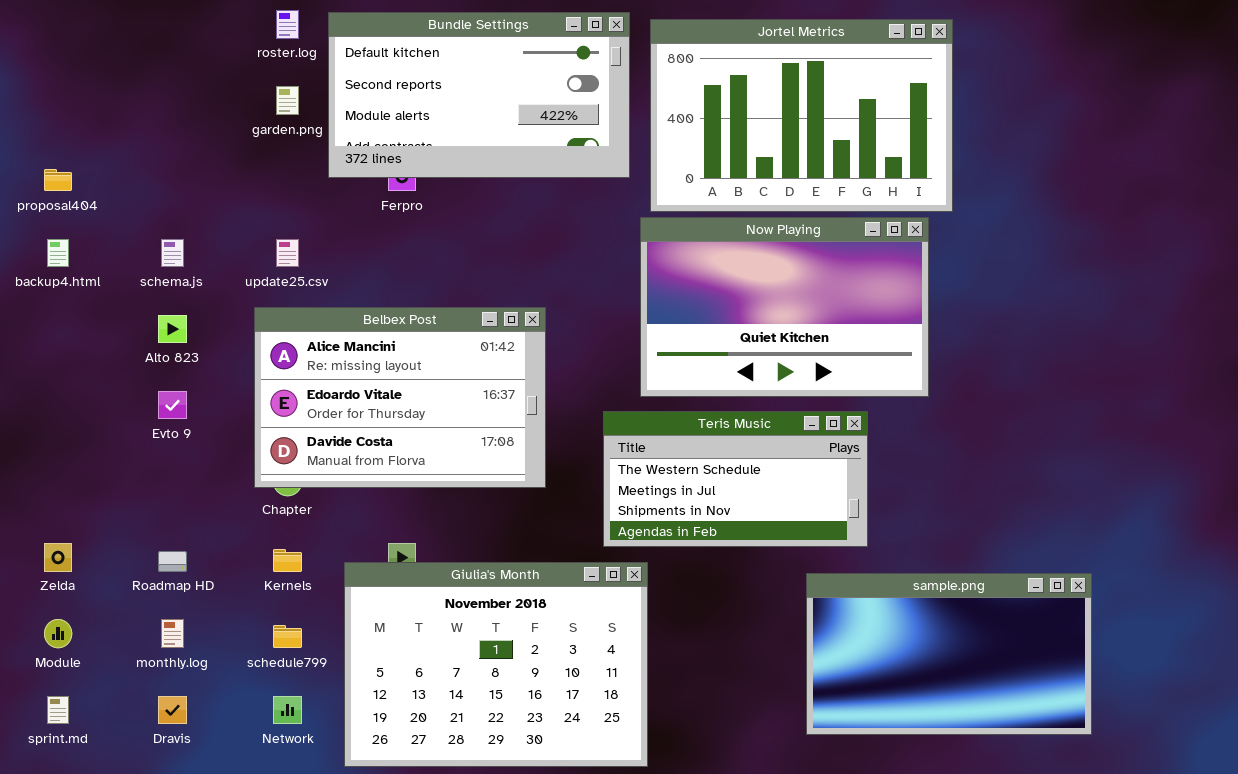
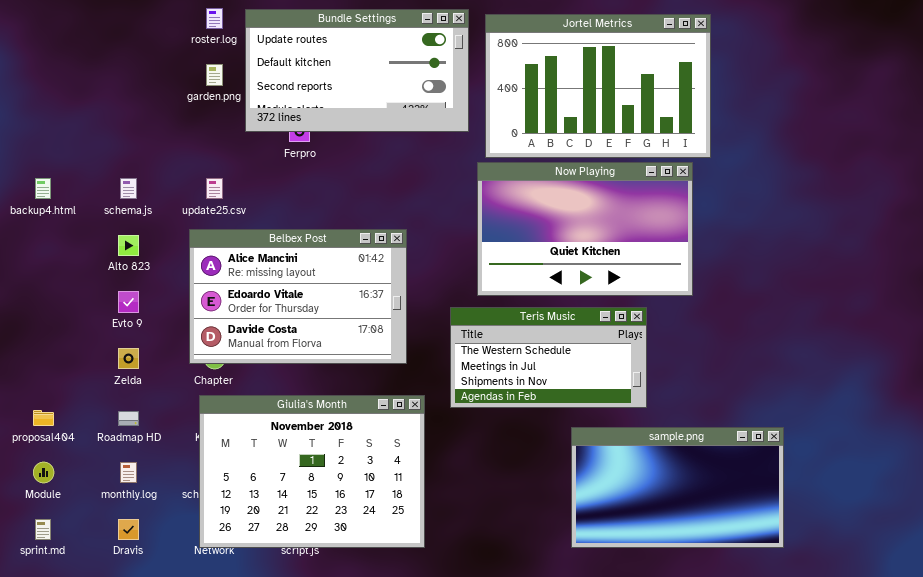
Bundle Settings: [328,12,630,178] -> [245,9,469,132], scrolled up 1 row
proposal404: [44,169,72,191] -> [33,410,54,426], moved
Zelda: [44,543,72,572] -> [118,348,139,369], moved
Giulia's Month: [344,562,648,767] -> [199,395,425,548], moved
sample.png: [806,573,1092,735] -> [571,427,784,548], moved

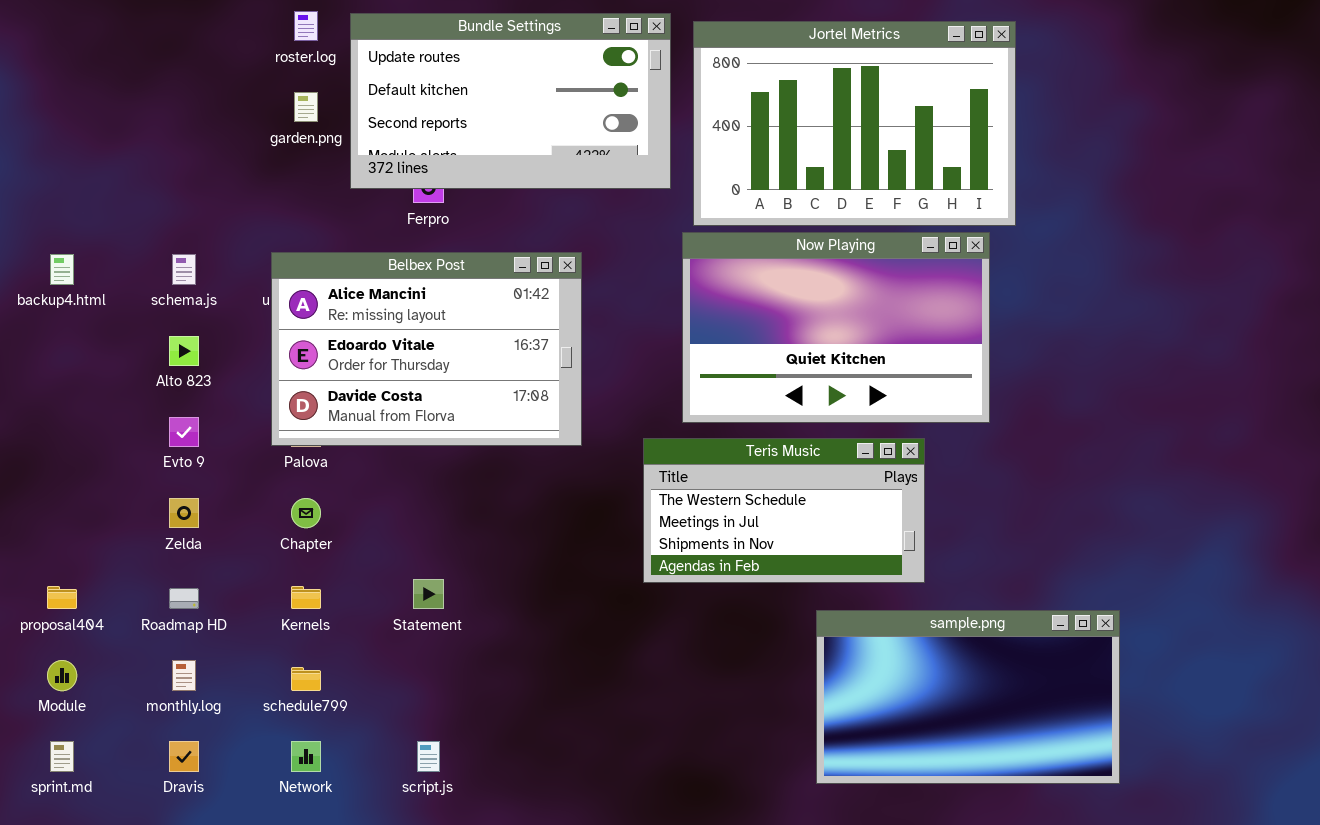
Belbex Post: [189,229,407,364] -> [271,252,582,446], moved
Giulia's Month: [199,395,425,548] -> none, closed

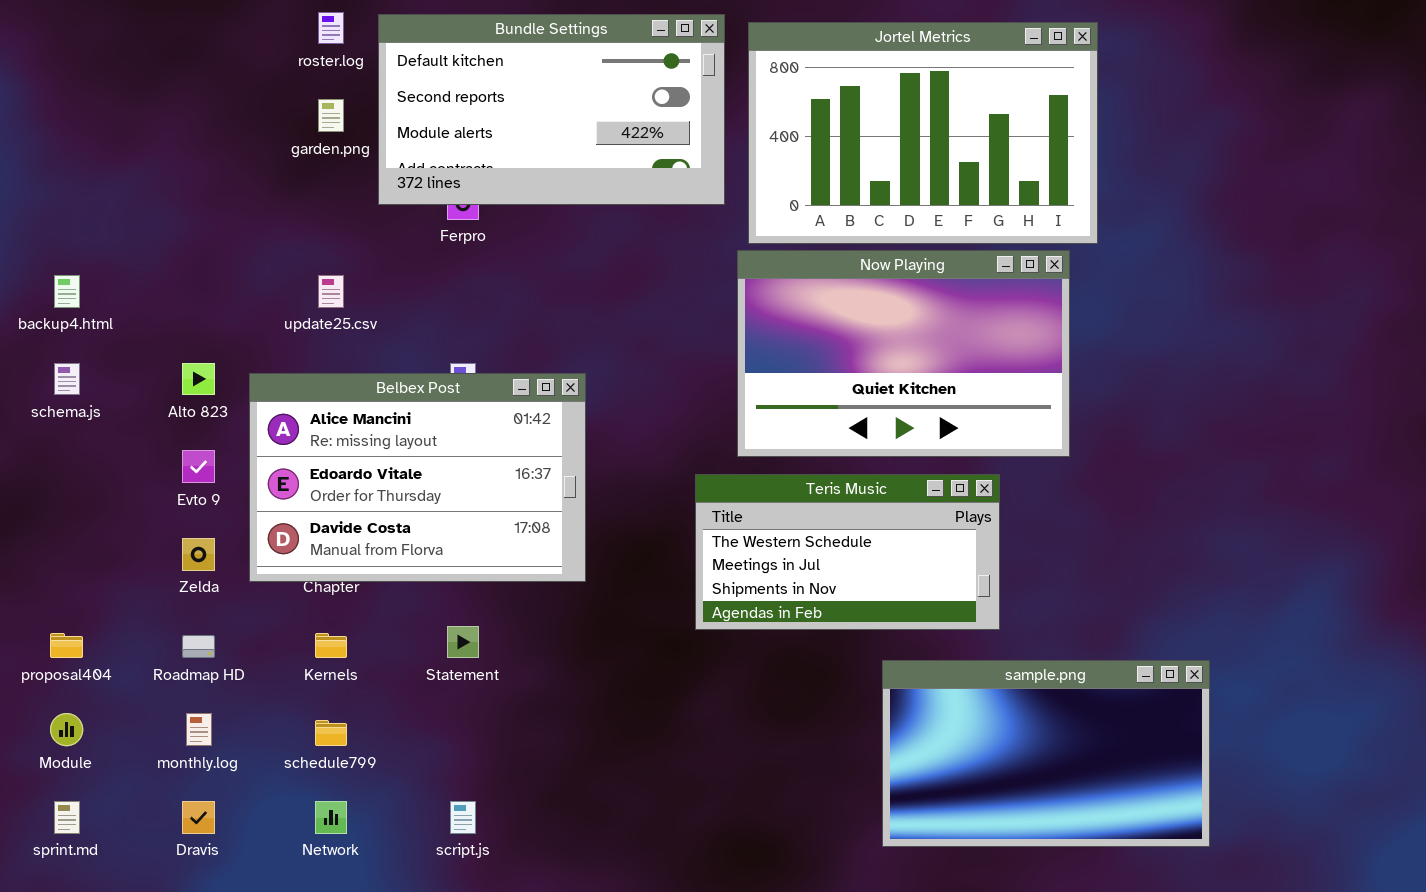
Bundle Settings: [350,13,671,189] -> [378,14,725,205], scrolled down 1 row
Belbex Post: [271,252,582,446] -> [249,373,586,582], moved
schema.js: [172,254,196,285] -> [54,363,80,395], moved

